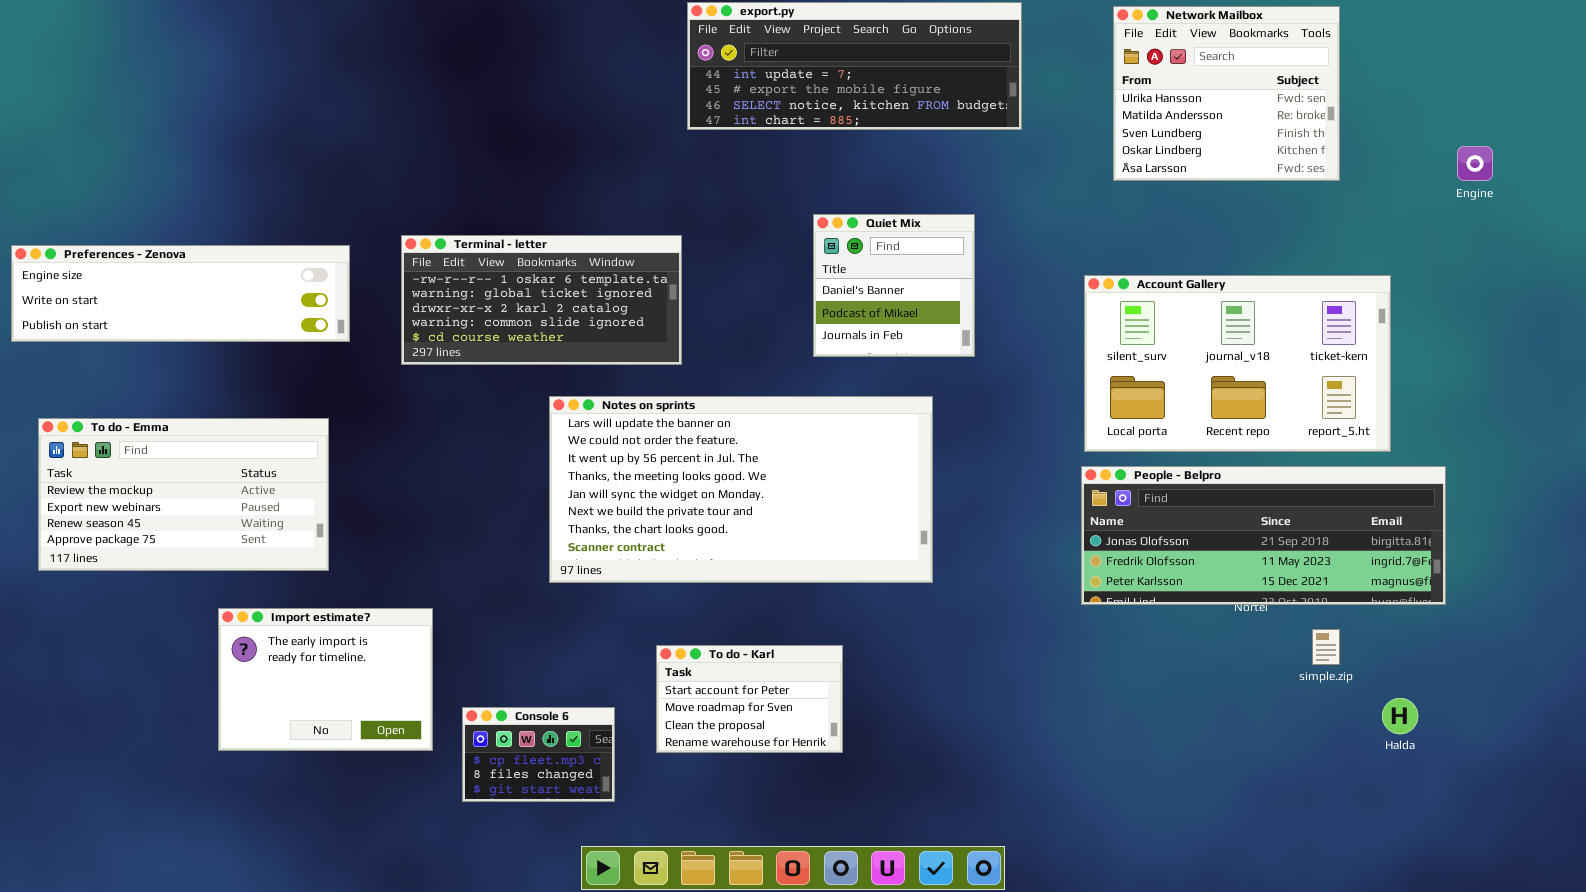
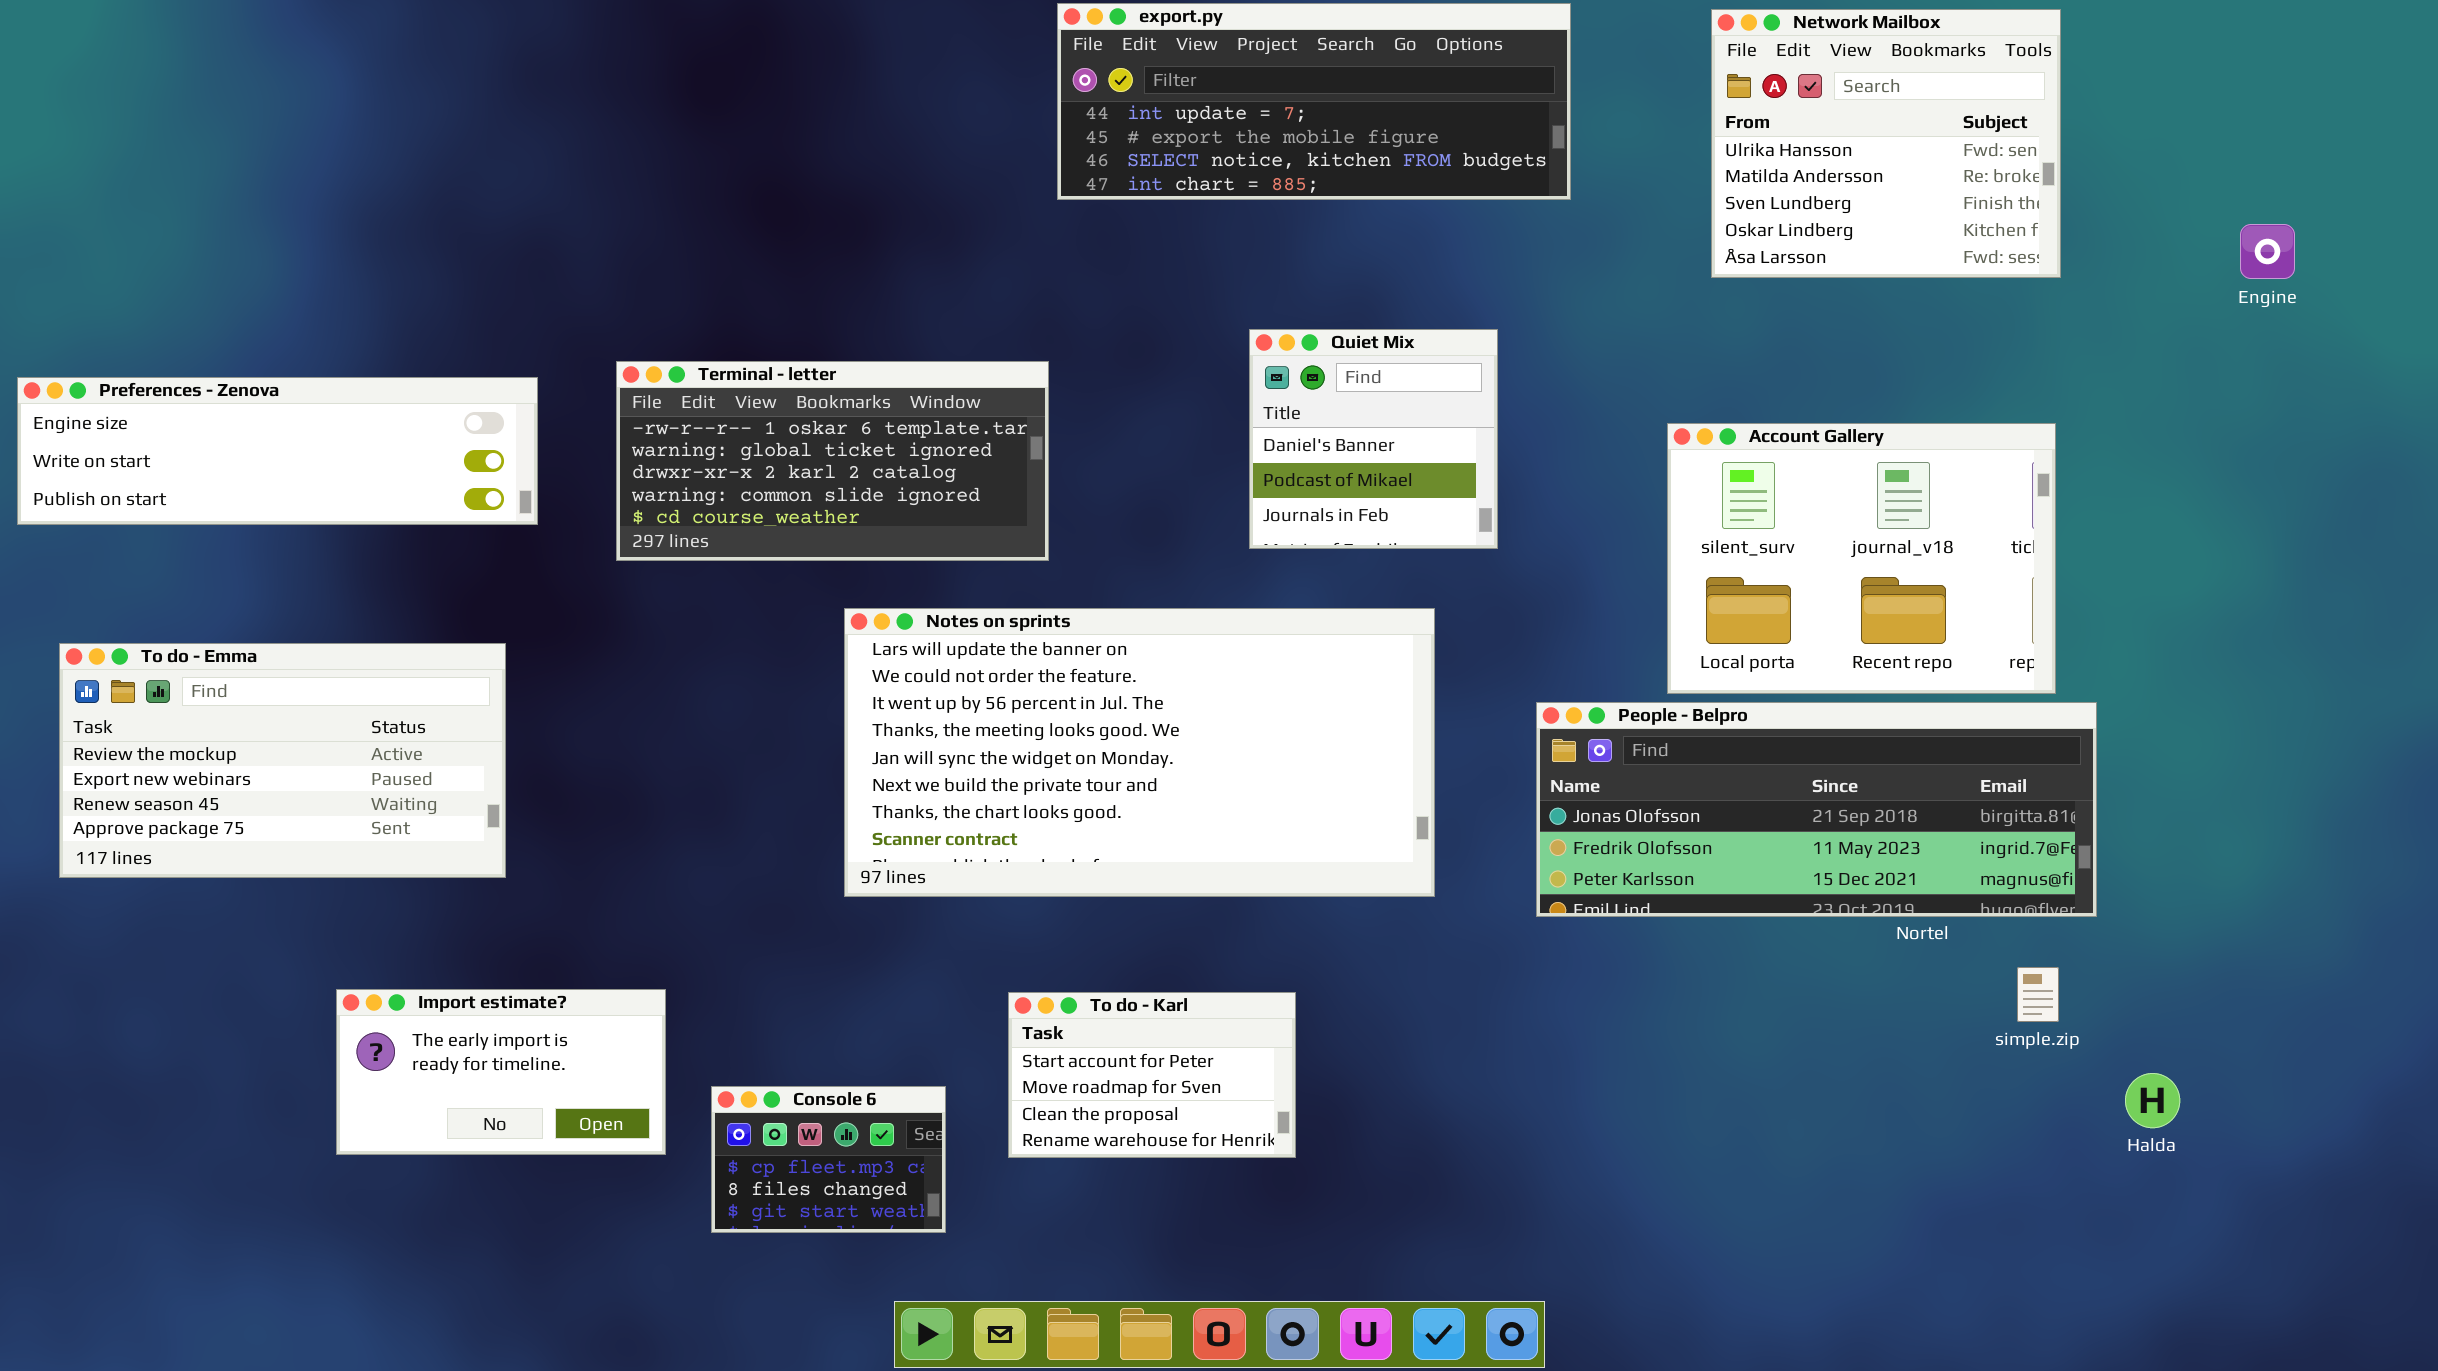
Account Gallery: [1084,275,1391,452] -> [1667,423,2056,694], resized
People - Belpro: [1081,466,1446,605] -> [1536,702,2097,917], moved
Import estimate?: [218,608,433,751] -> [336,989,666,1155], resized

